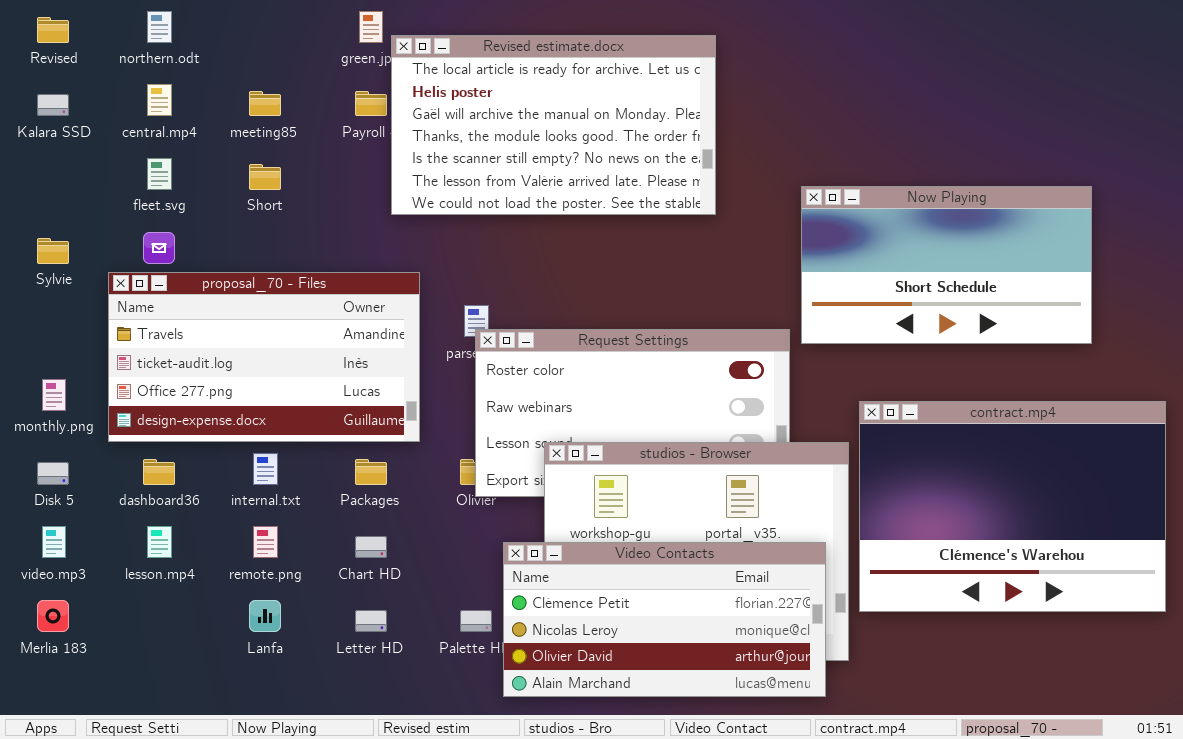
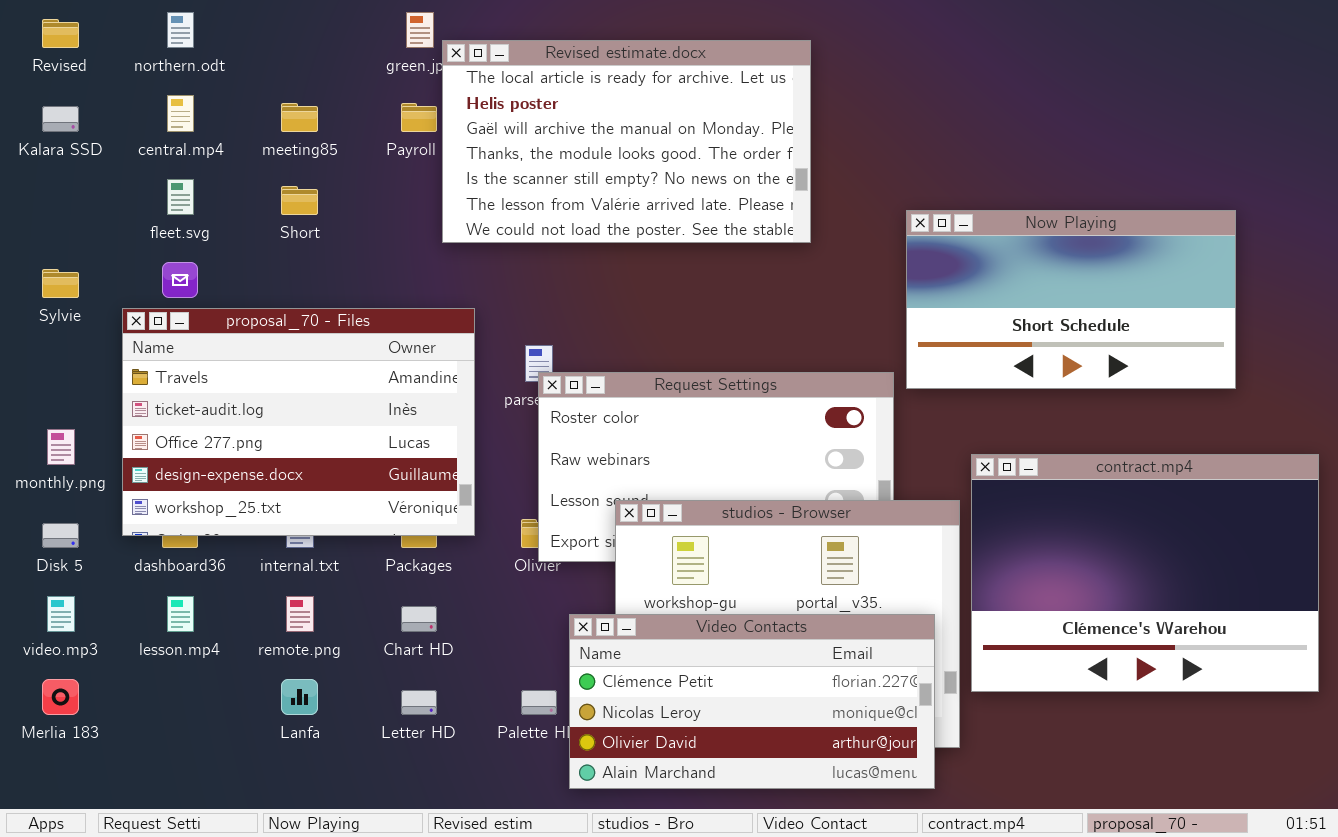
proposal_70 - Files: [108,272,420,442] -> [122,308,475,536], resized

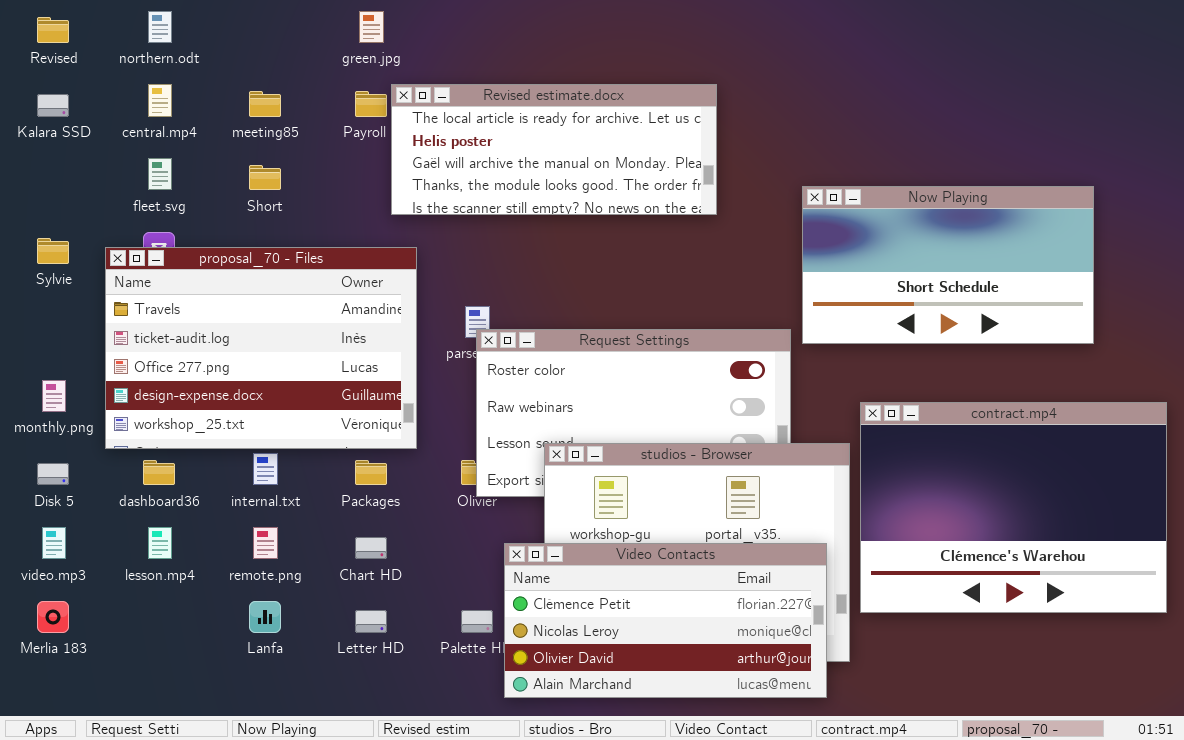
Revised estimate.docx: [442,40,811,243] -> [391,84,717,215], resized
proposal_70 - Files: [122,308,475,536] -> [105,247,417,449], moved

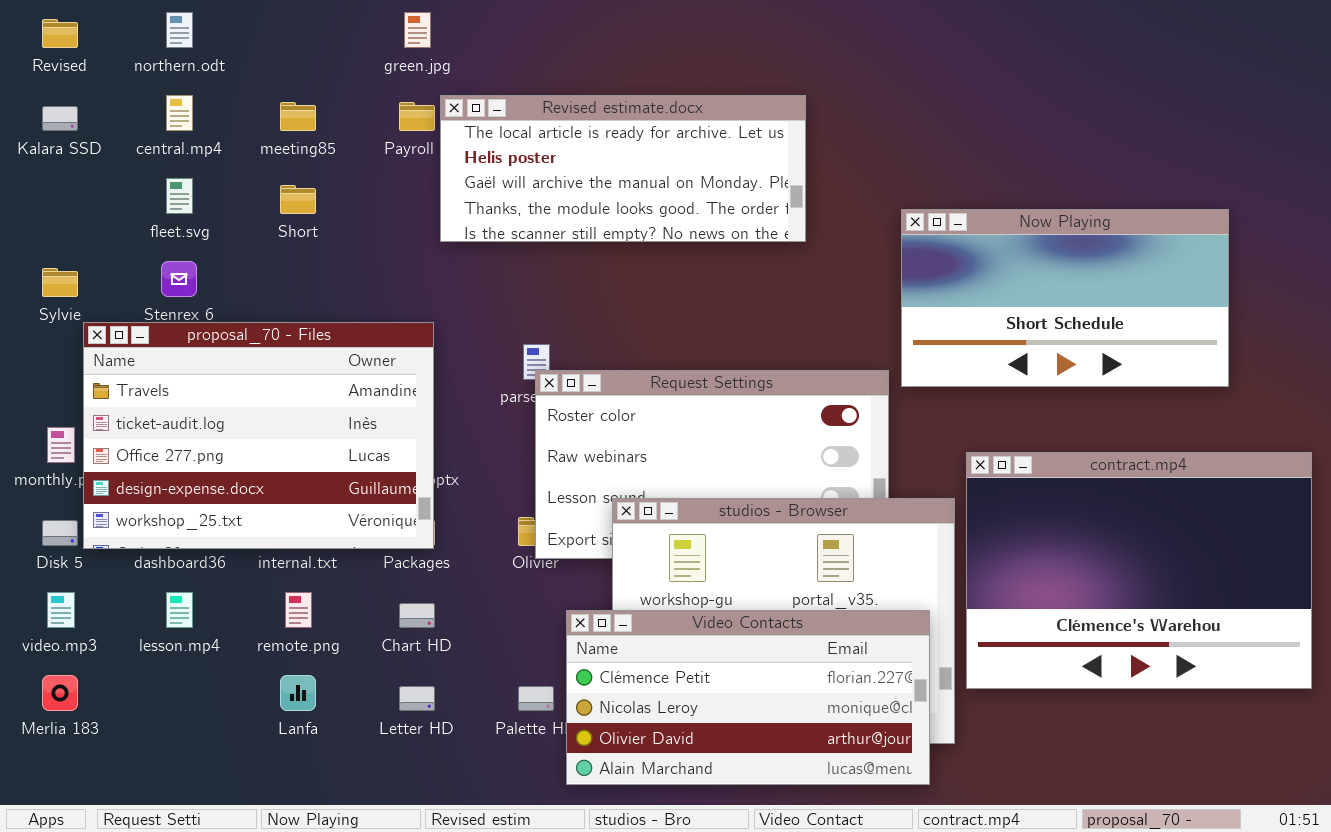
proposal_70 - Files: [105,247,417,449] -> [83,322,434,549], moved

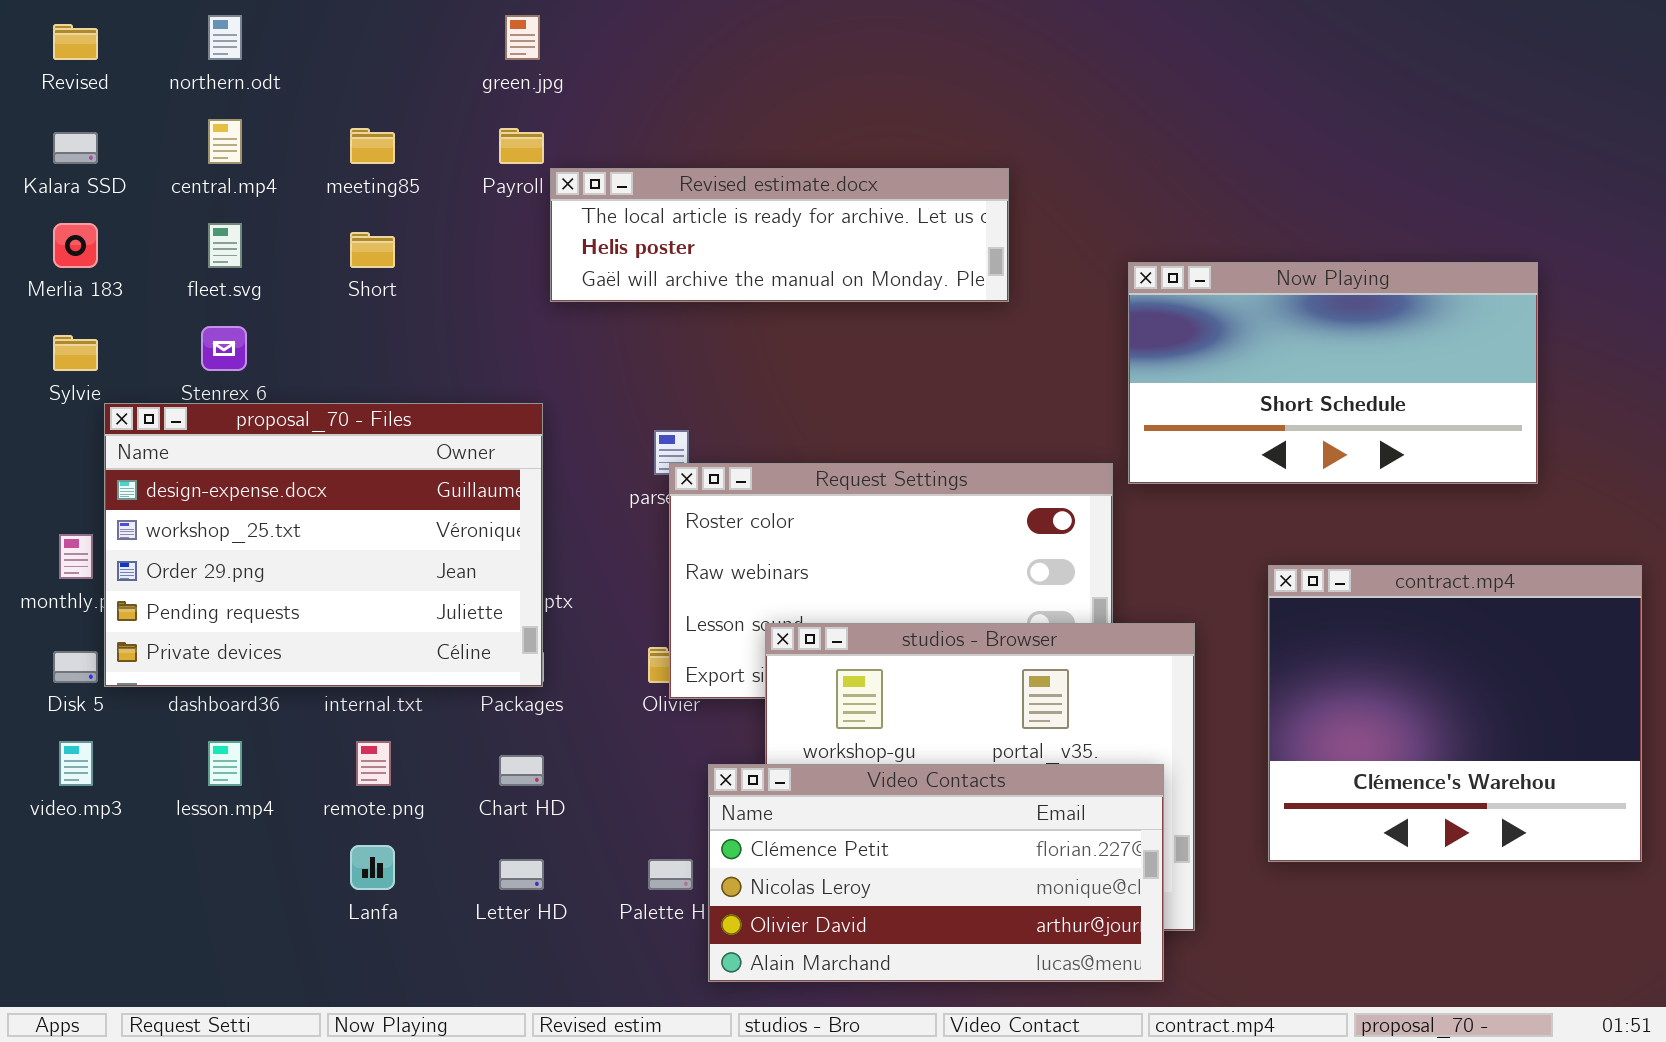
Revised estimate.docx: [440,95,806,242] -> [550,168,1009,302], resized
proposal_70 - Files: [83,322,434,549] -> [104,403,543,687], scrolled down 3 rows
contract.mp4: [966,452,1312,689] -> [1268,565,1642,862], resized
Merlia 183: [42,675,78,711] -> [53,223,98,268], moved

